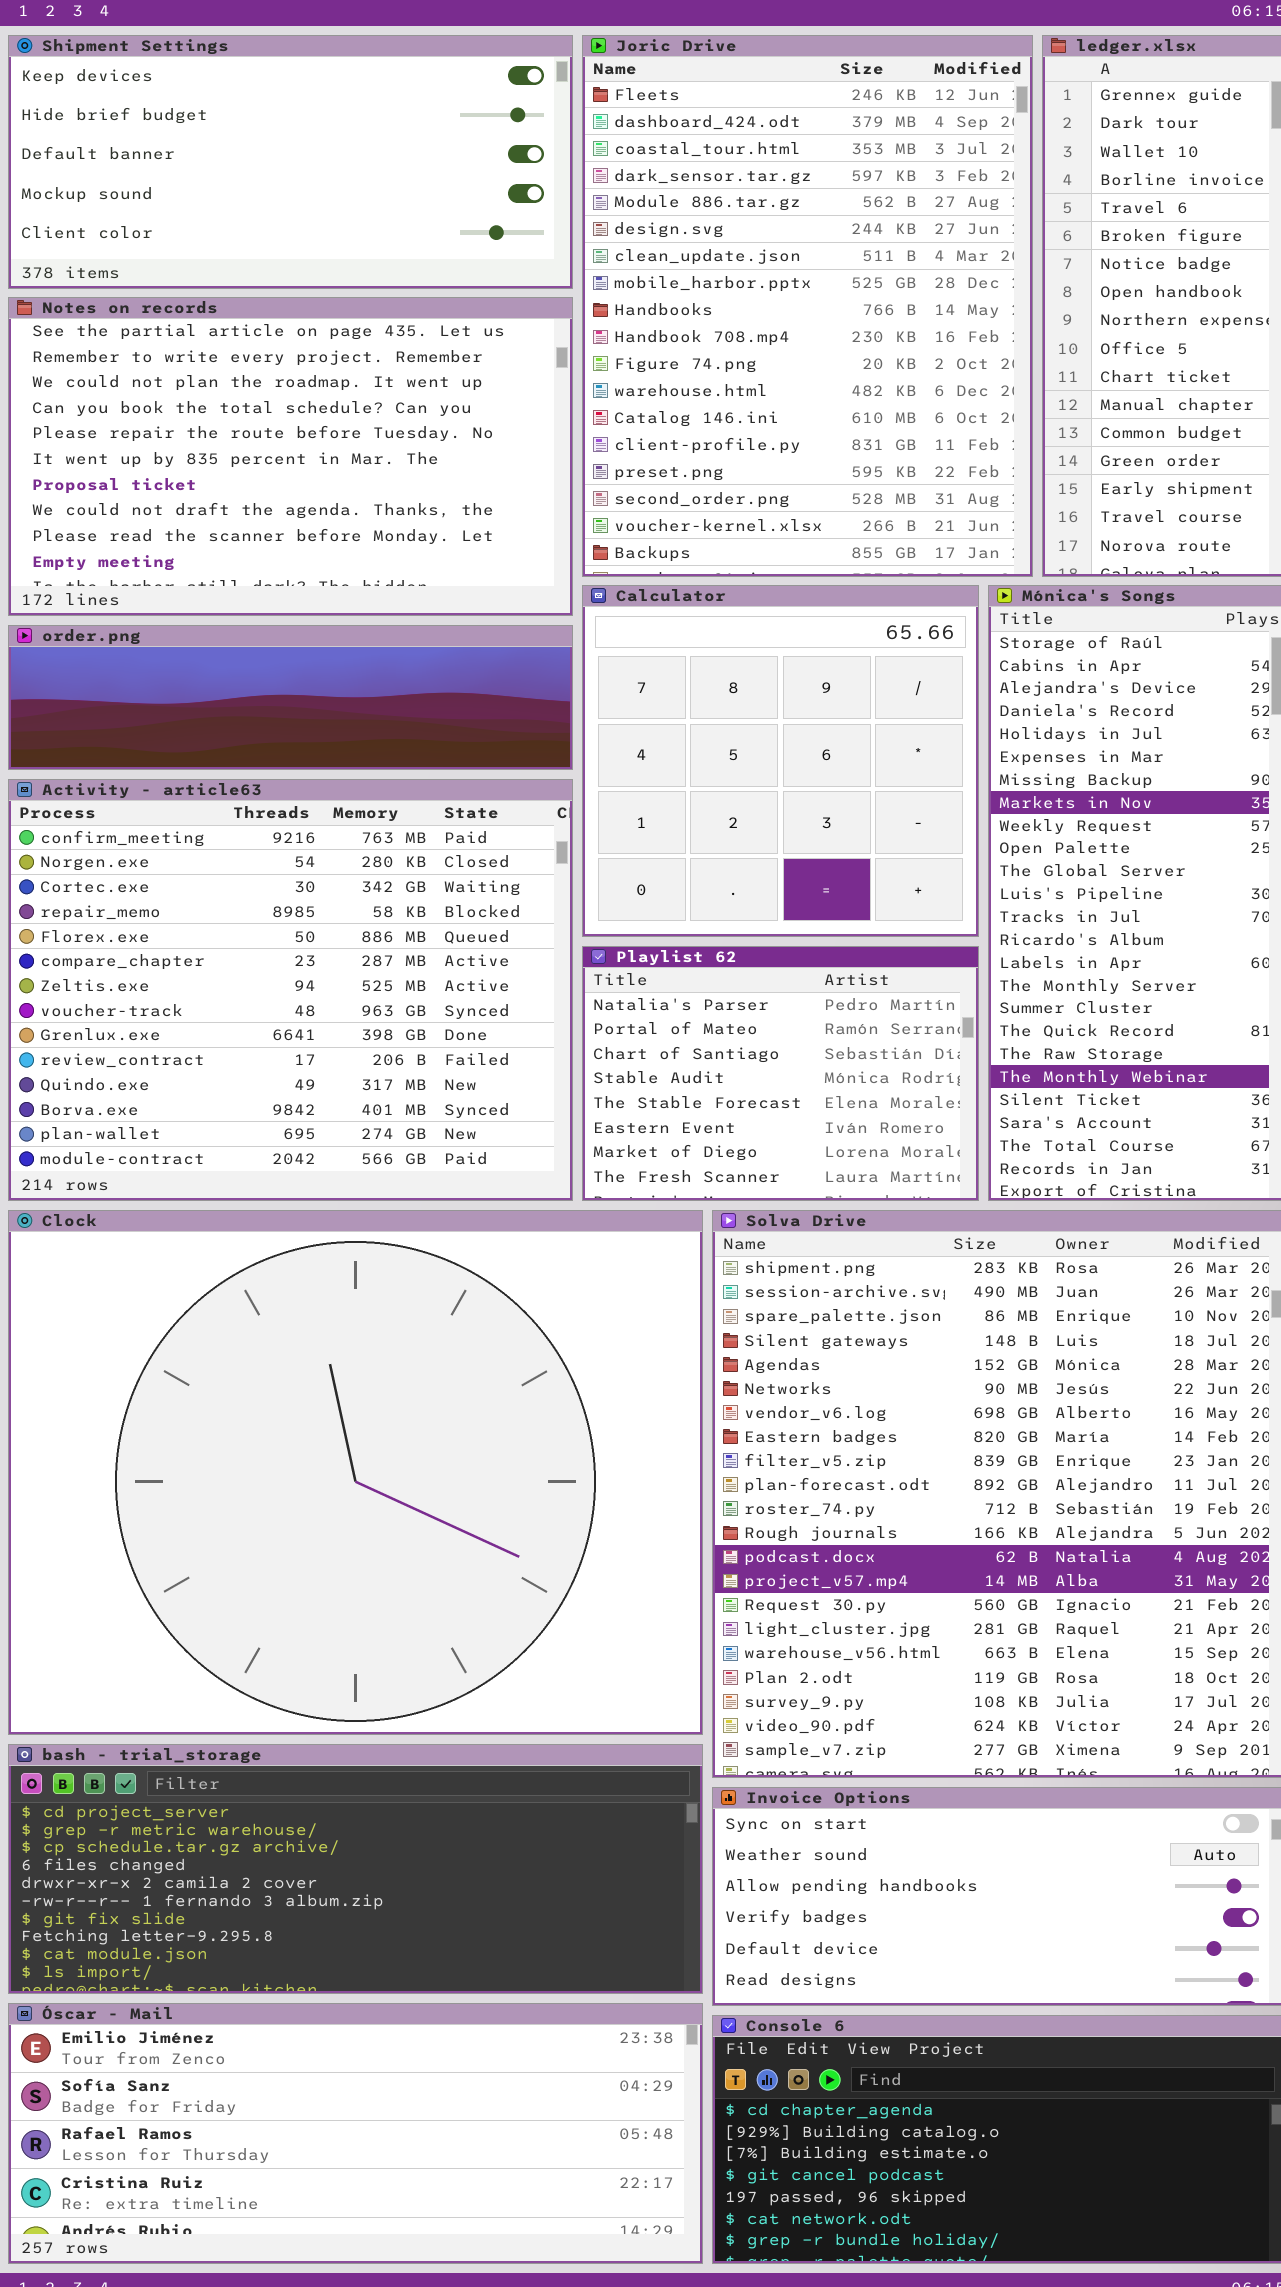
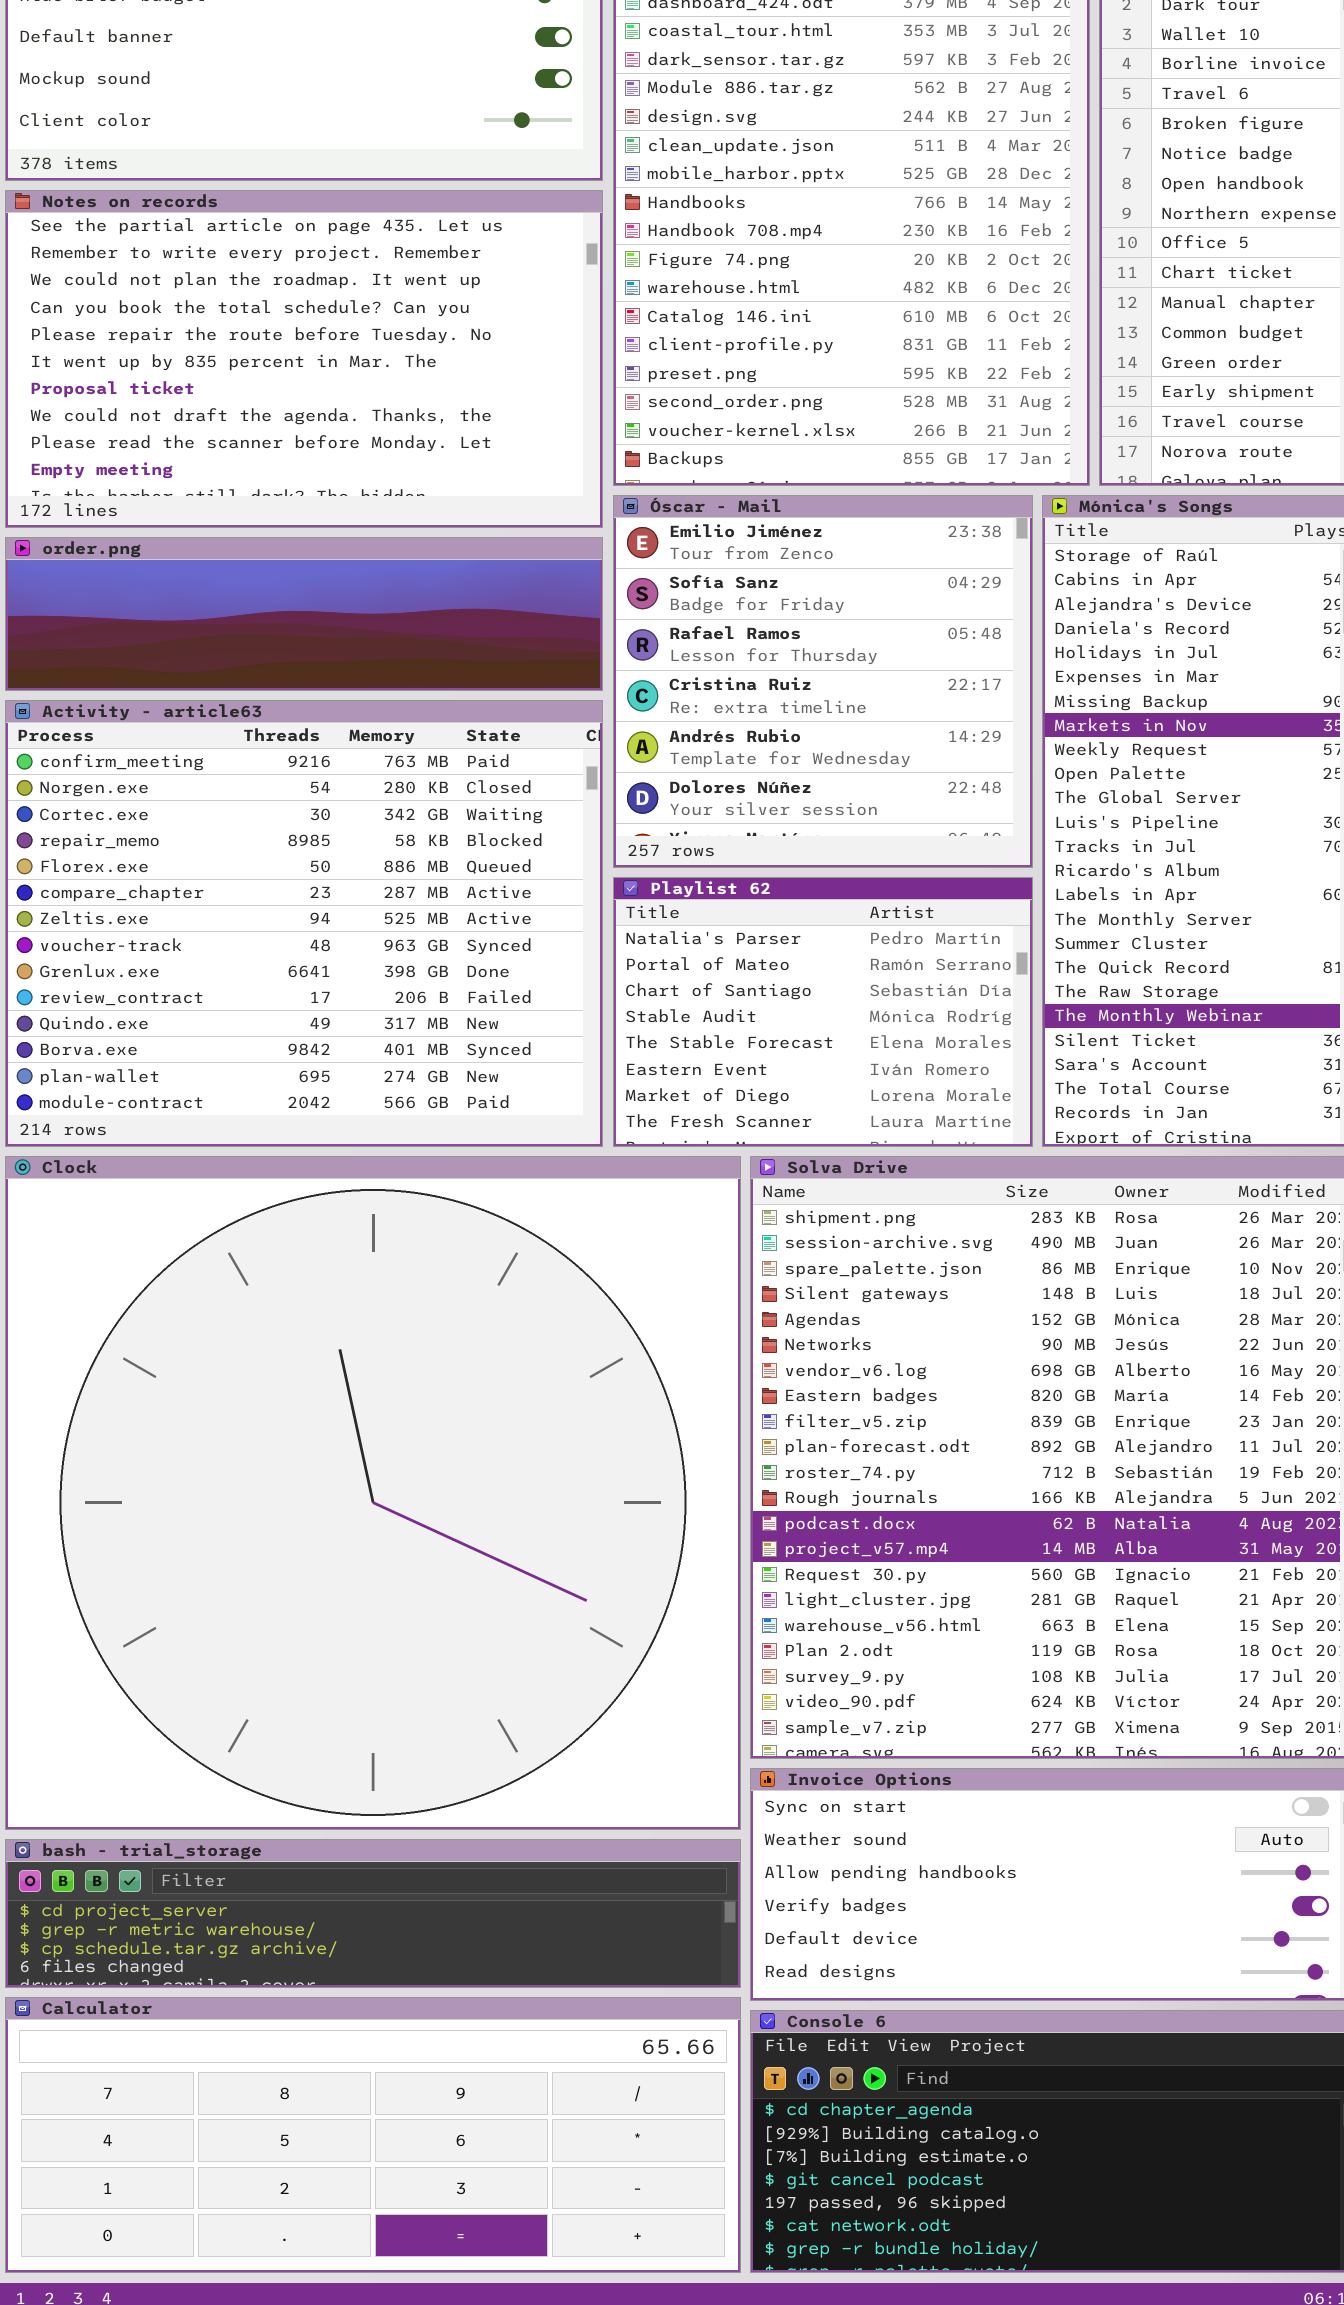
Calculator: [582,585,979,937] -> [5,1997,741,2273], moved, resized
Clock: [8,1210,703,1735] -> [5,1156,741,1830], resized
bash - trial_storage: [8,1744,703,1994] -> [5,1839,741,1988], resized
Óscar - Mail: [8,2003,703,2264] -> [613,495,1033,868], moved, resized

